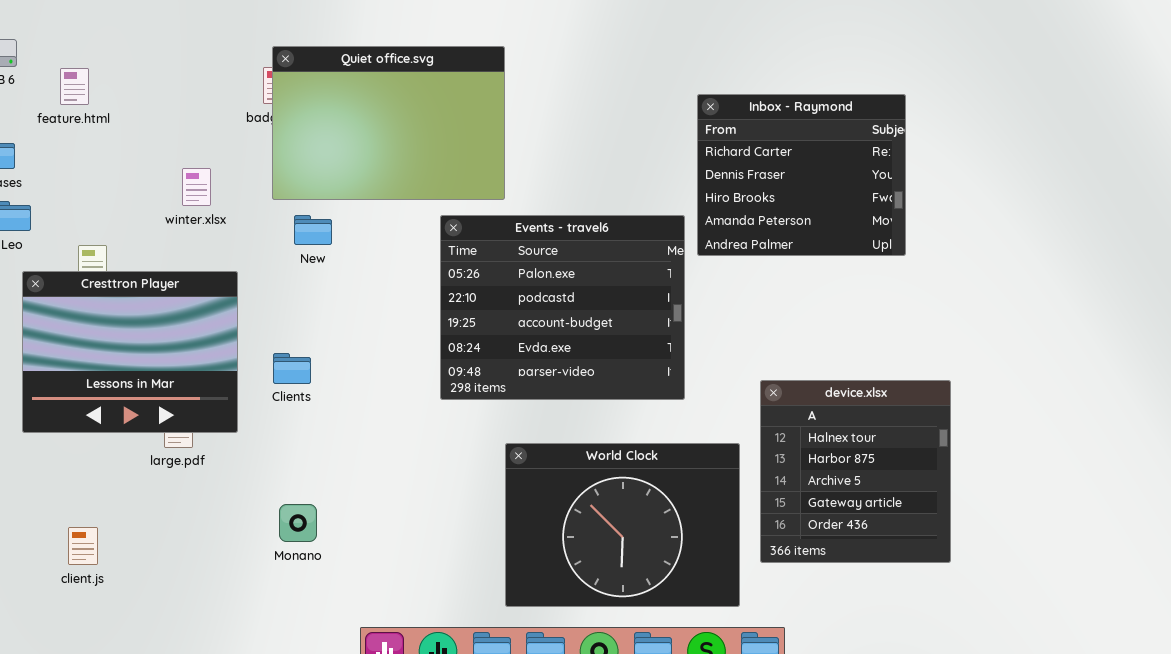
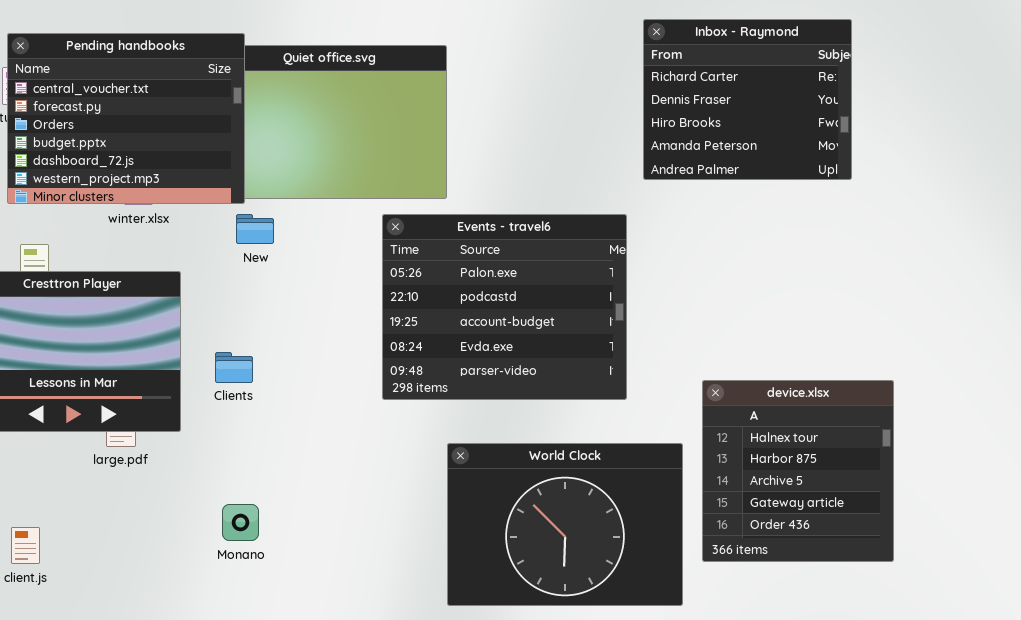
Pending handbooks: none -> [7,33,245,204], opened
Inbox - Raymond: [697,94,906,256] -> [643,19,852,180], moved

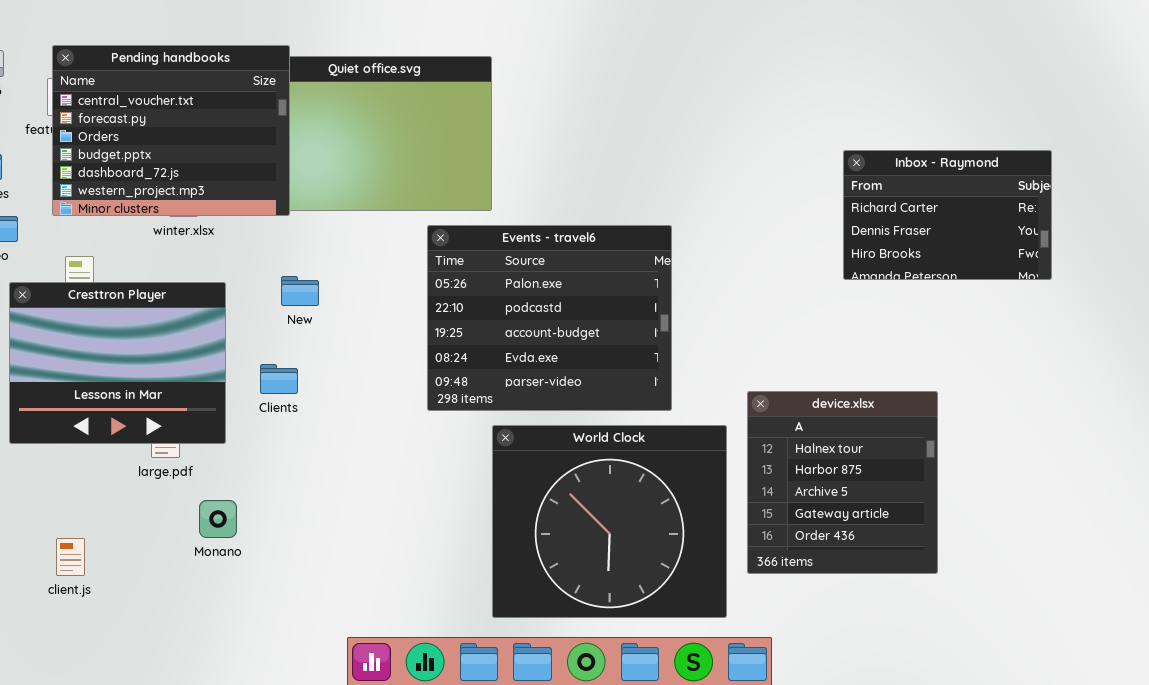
Inbox - Raymond: [643,19,852,180] -> [843,150,1052,280], moved, resized
New: [236,214,274,244] -> [281,276,319,306], moved
World Clock: [447,443,683,606] -> [492,425,727,618], resized
Monano: [222,504,259,541] -> [199,500,237,538], moved

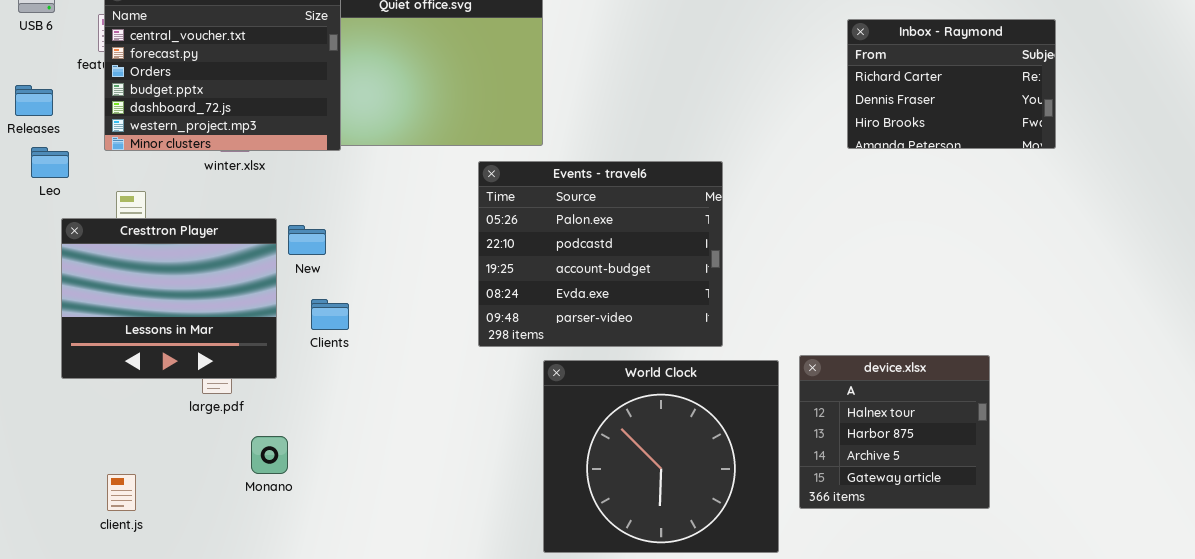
Inbox - Raymond: [843,150,1052,280] -> [847,19,1056,149], moved
New: [281,276,319,306] -> [288,225,326,255], moved
device.xlsx: [747,391,938,574] -> [799,355,990,509], resized

